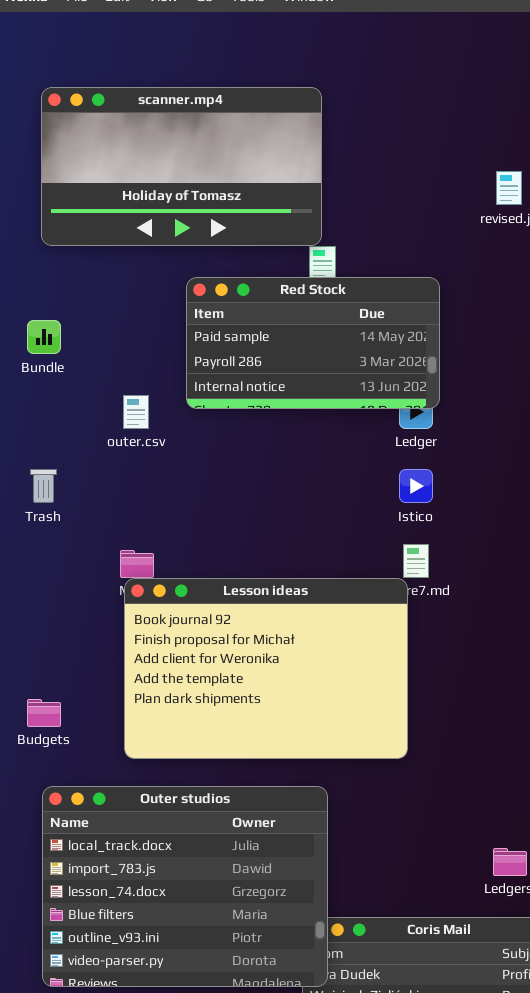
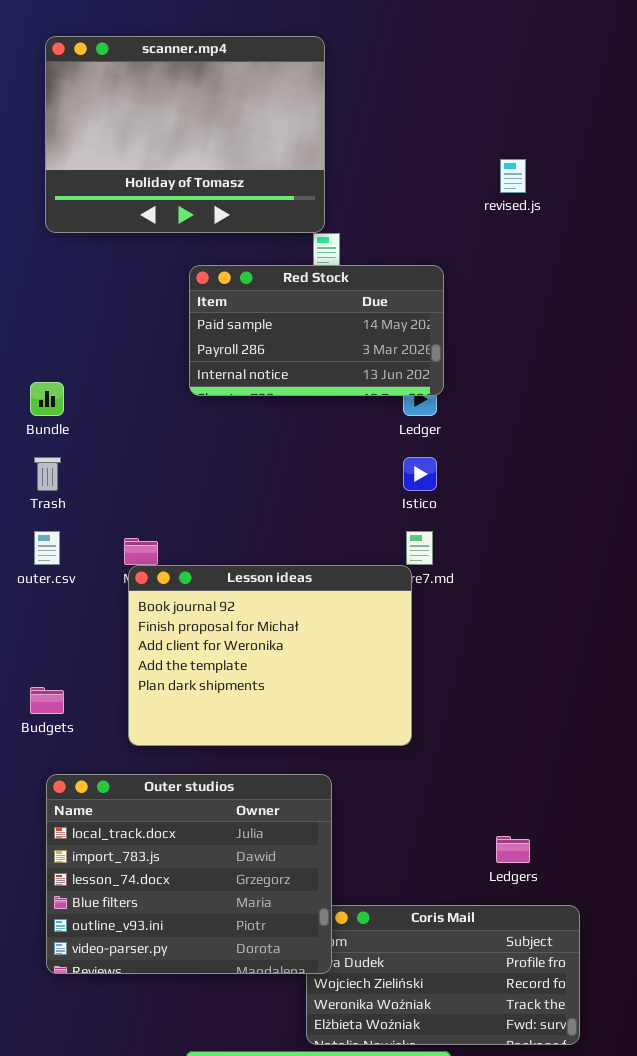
scanner.mp4: [41,87,322,246] -> [45,36,325,233], resized
Bundle: [27,320,61,354] -> [30,382,64,416], moved
outer.csv: [123,395,149,429] -> [34,531,60,565], moved

